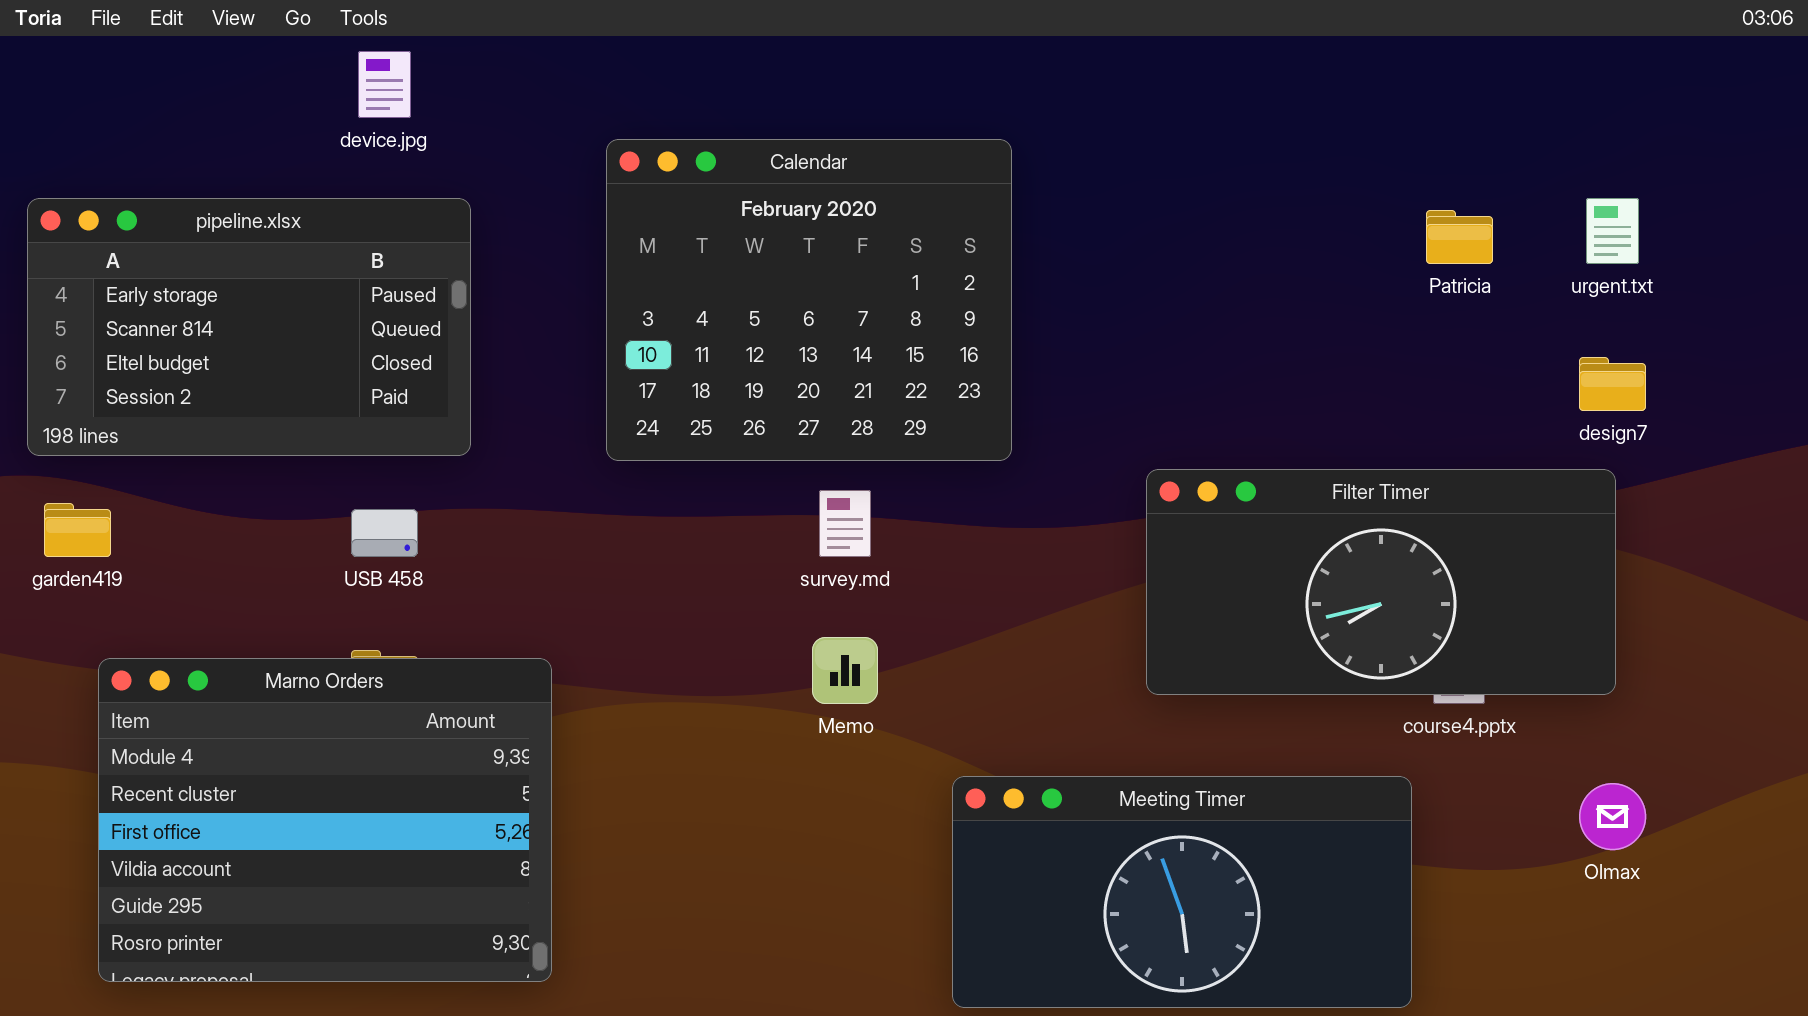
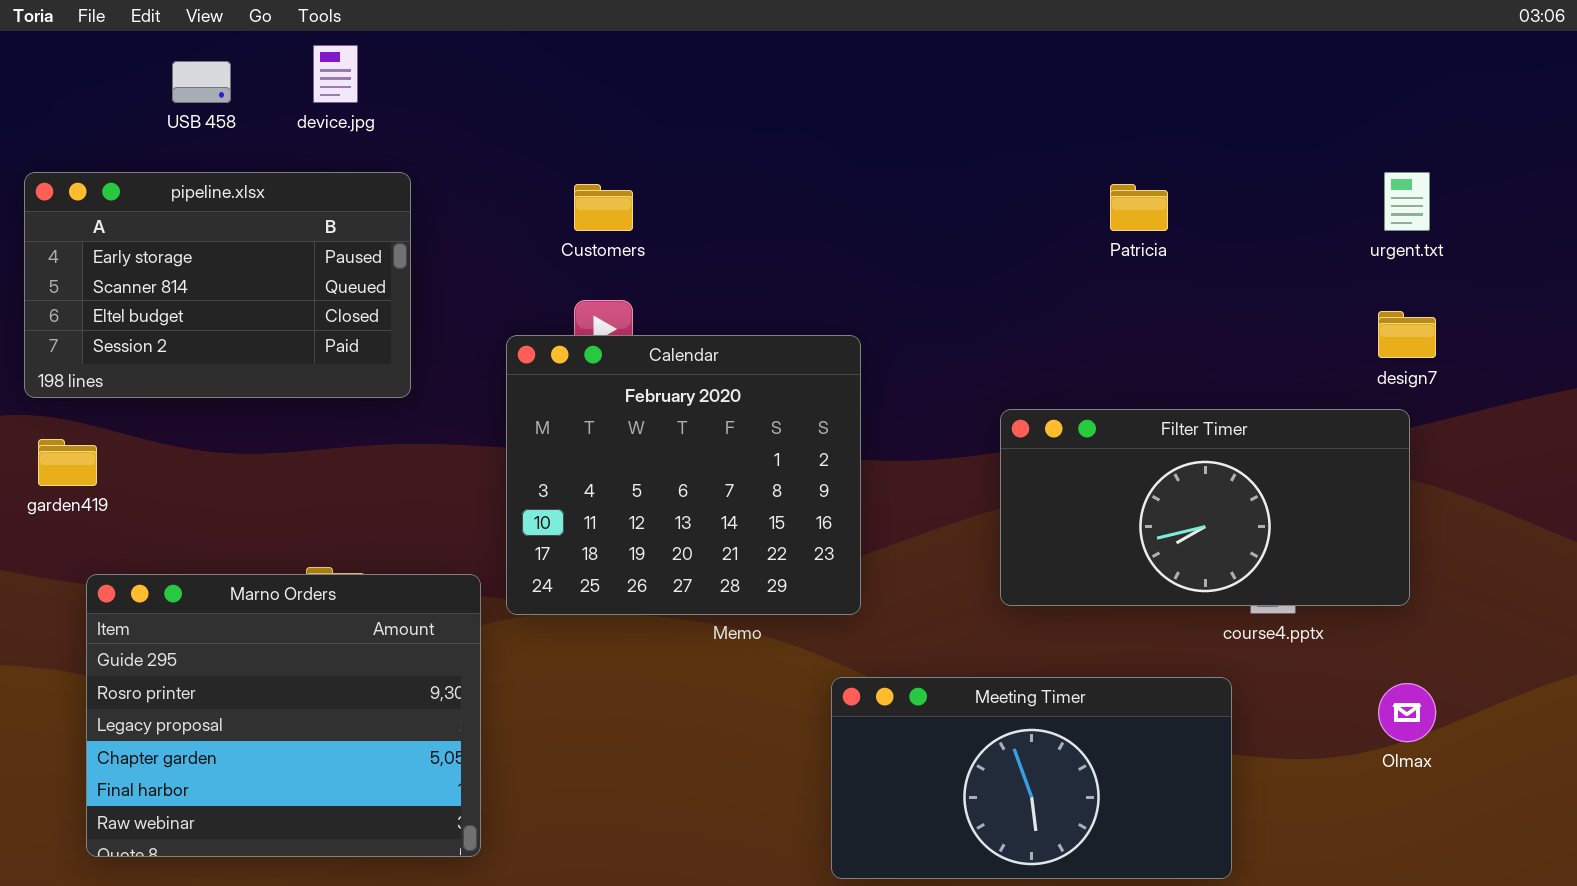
Calendar: [606,139,1012,461] -> [506,335,861,615], moved
Patricia: [1426,210,1493,264] -> [1110,184,1168,231], moved
USB 458: [351,509,418,557] -> [172,61,231,103], moved
Marno Orders: [98,658,552,982] -> [86,574,481,857], scrolled down 4 rows

